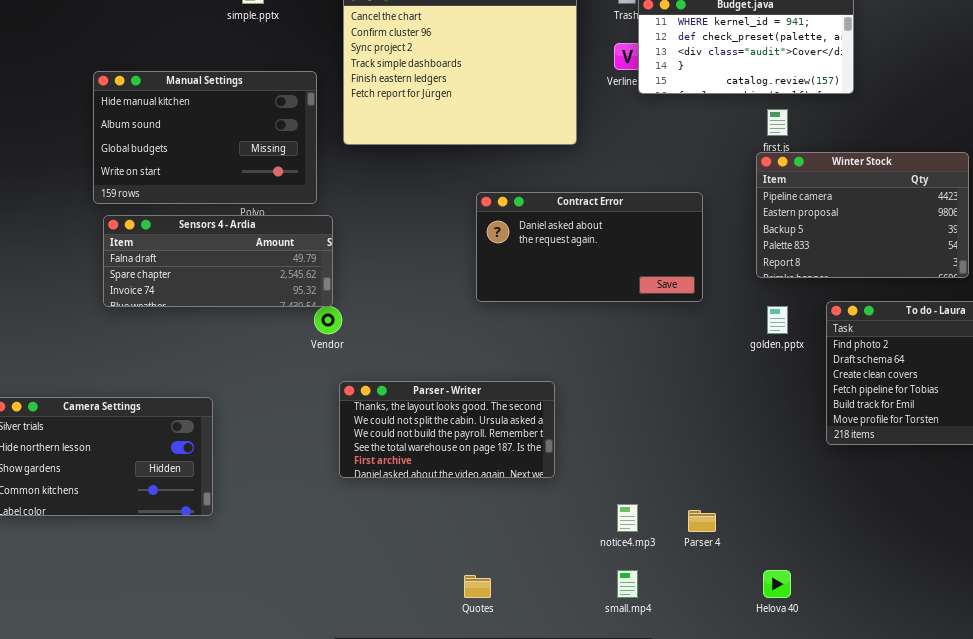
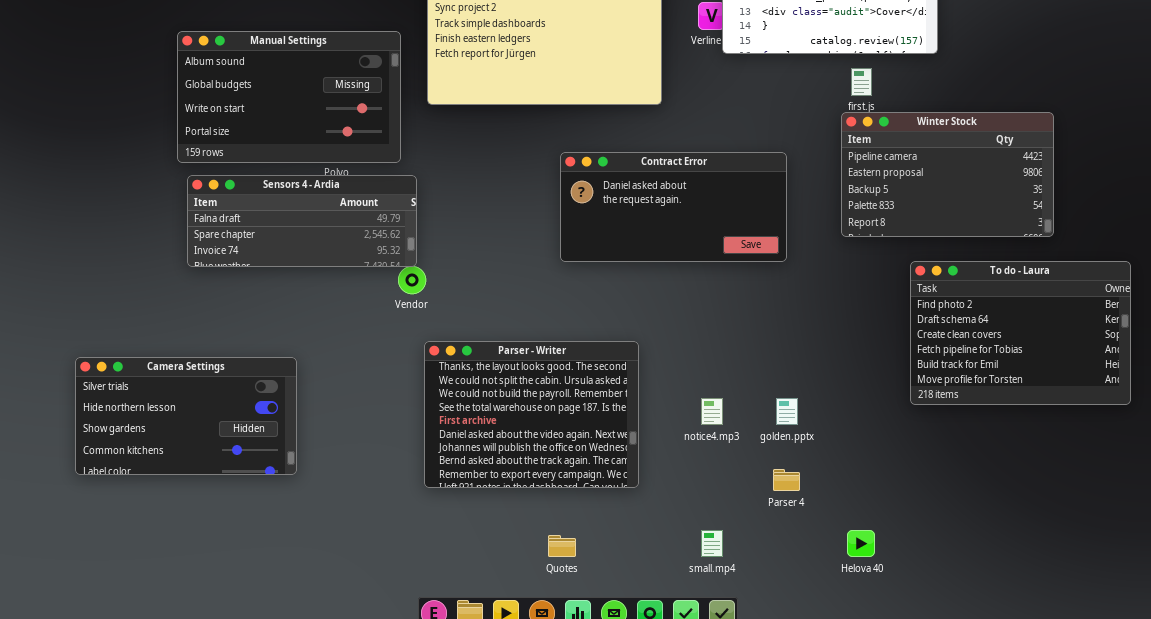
Manual Settings: [93,71,317,204] -> [177,31,401,163], scrolled down 1 row
golden.pptx: [767,306,788,334] -> [776,398,798,425], moved
Parser - Writer: [339,381,555,478] -> [424,341,639,488], resized
notice4.mp3: [617,504,638,532] -> [701,398,723,425], moved

